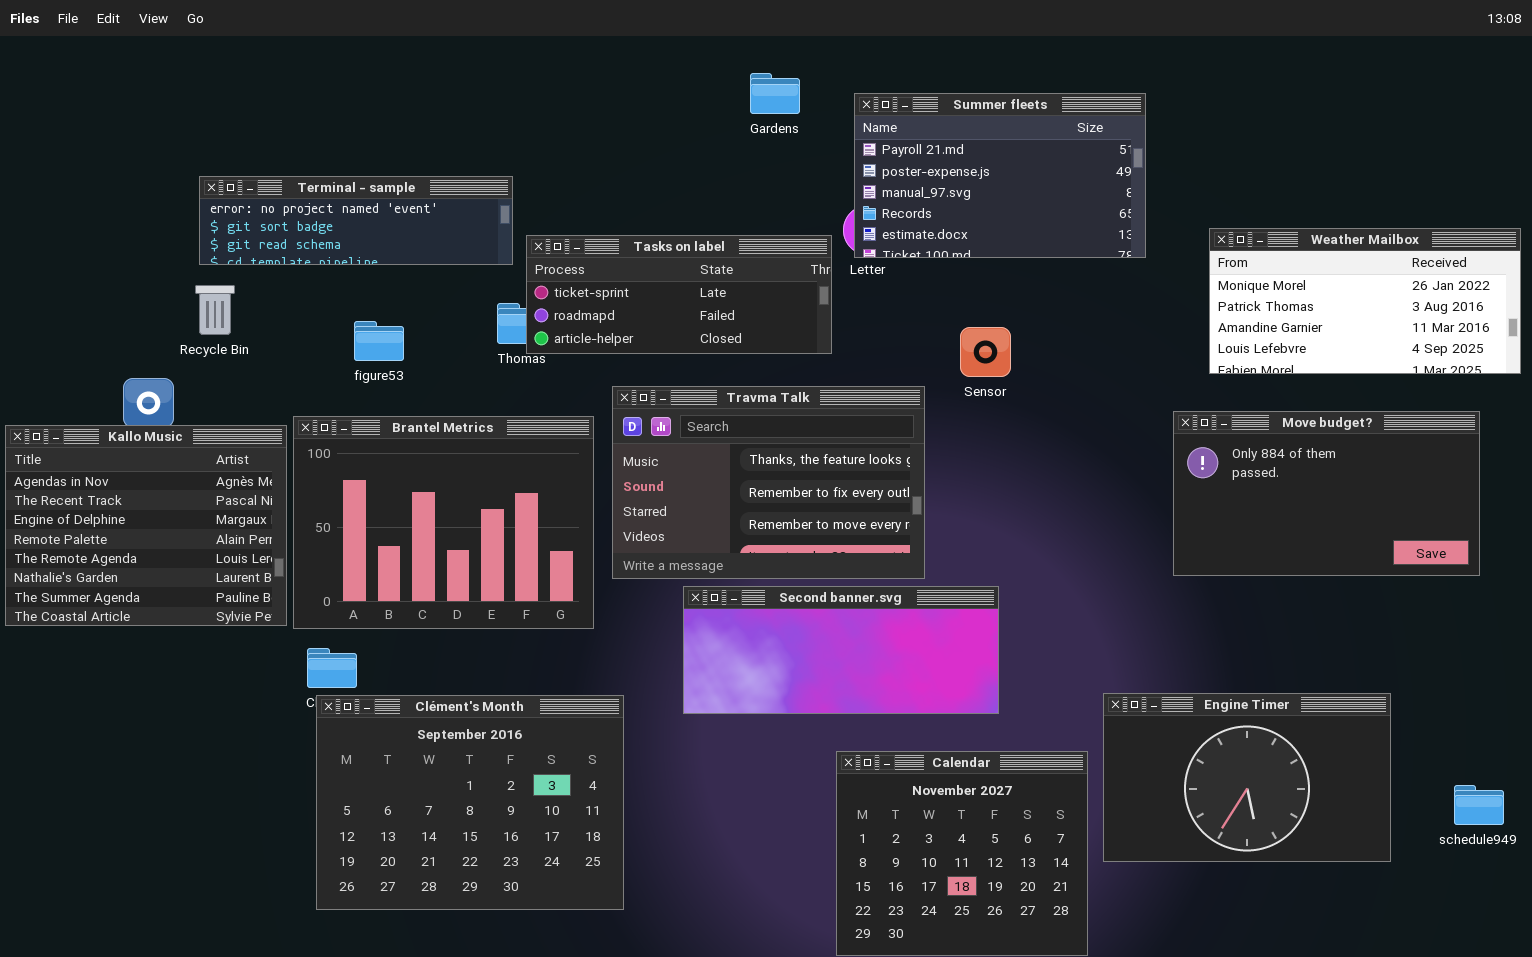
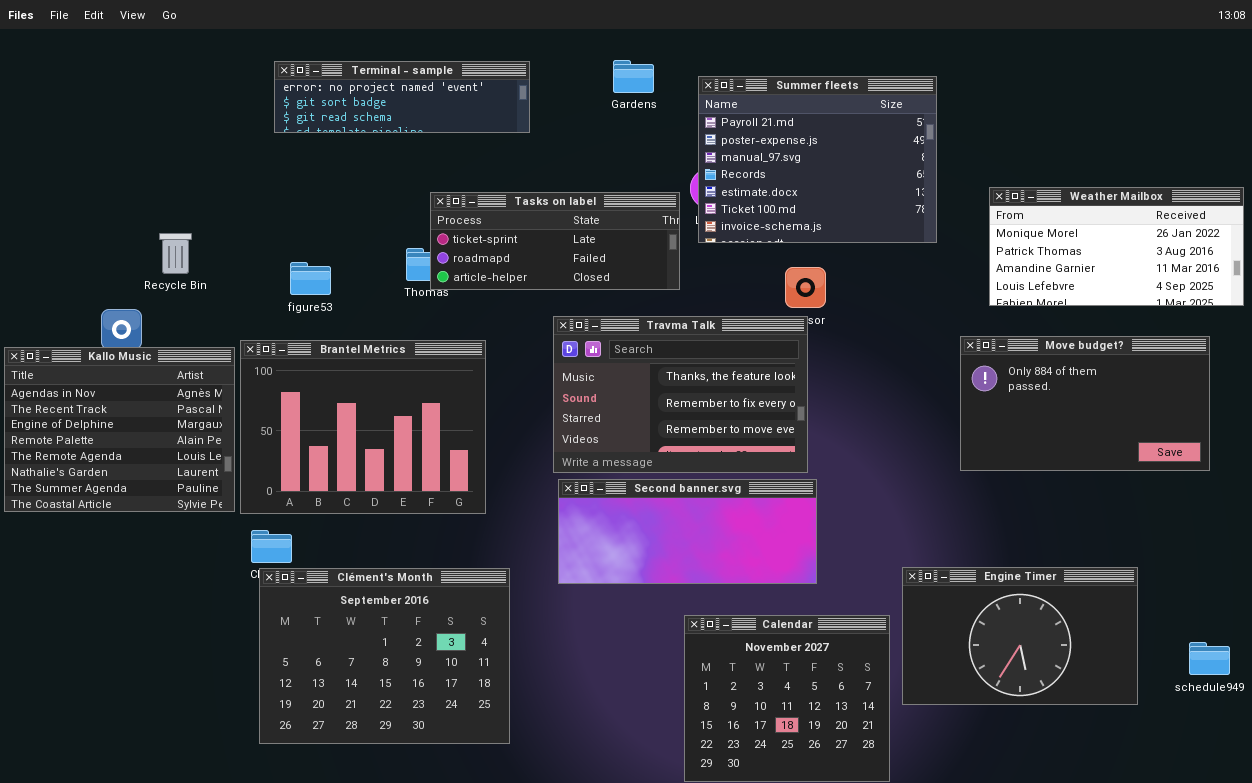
Summer fleets: [854,93,1146,258] -> [698,76,937,243], resized
Terminal - sample: [199,176,513,265] -> [274,61,530,133], moved
Travma Talk: [612,386,925,579] -> [553,316,808,473], moved

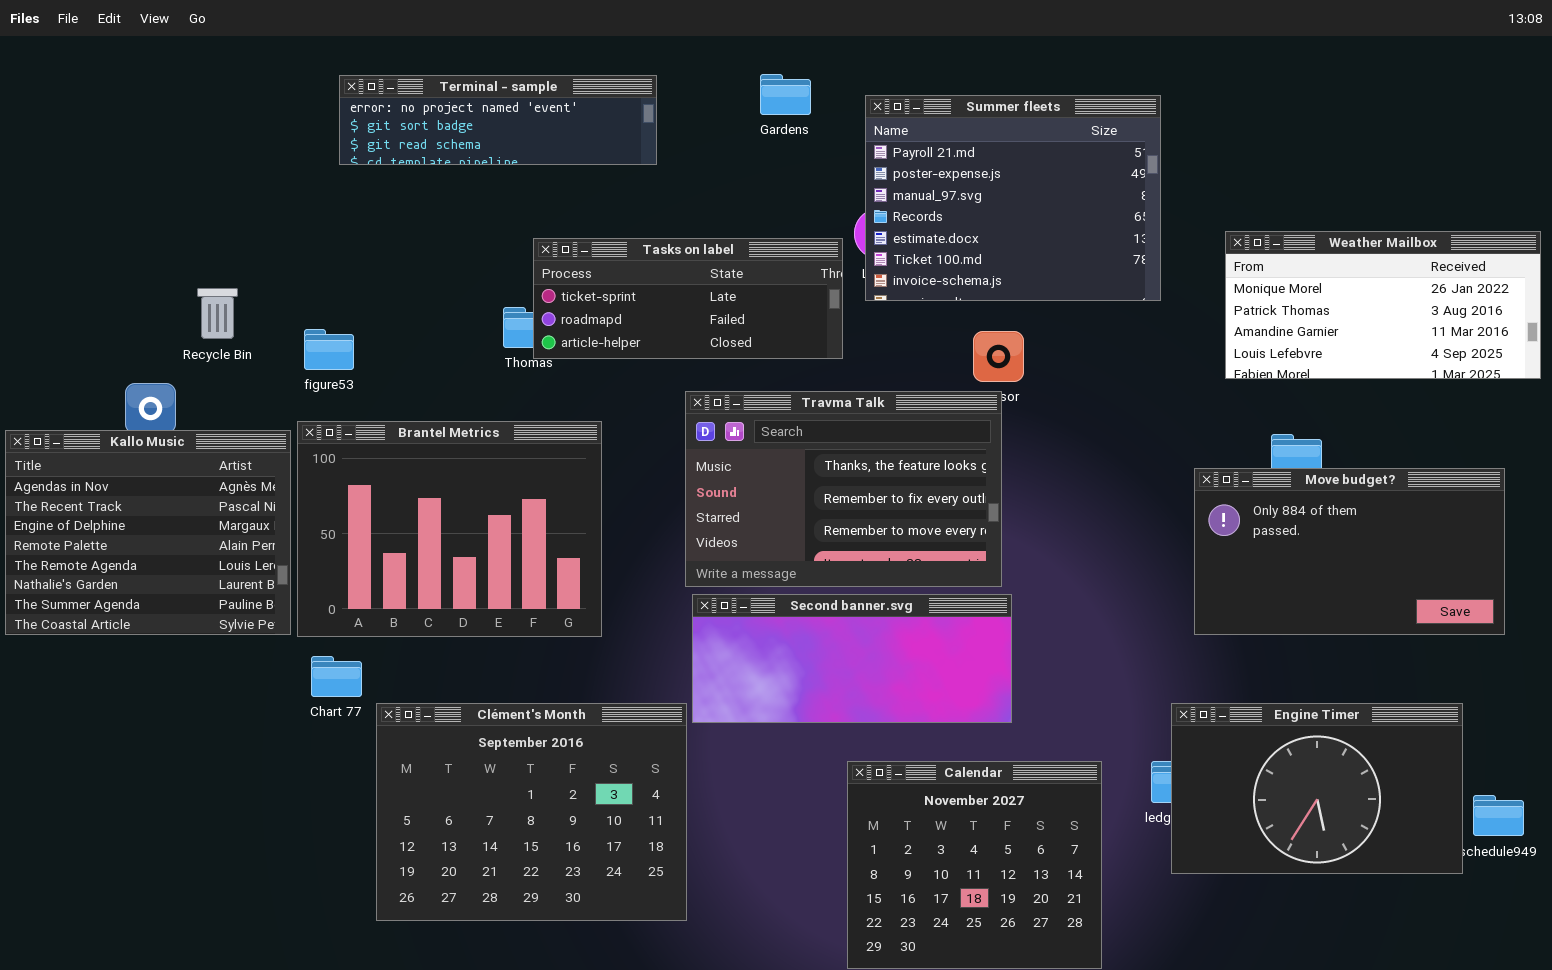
figure53: [290,262,331,295] -> [304,329,354,370], moved
Move budget?: [960,336,1210,471] -> [1194,468,1505,635], moved
Engine Timer: [902,567,1138,705] -> [1171,703,1463,874], moved
Clément's Month: [259,568,510,744] -> [376,703,687,921], moved

